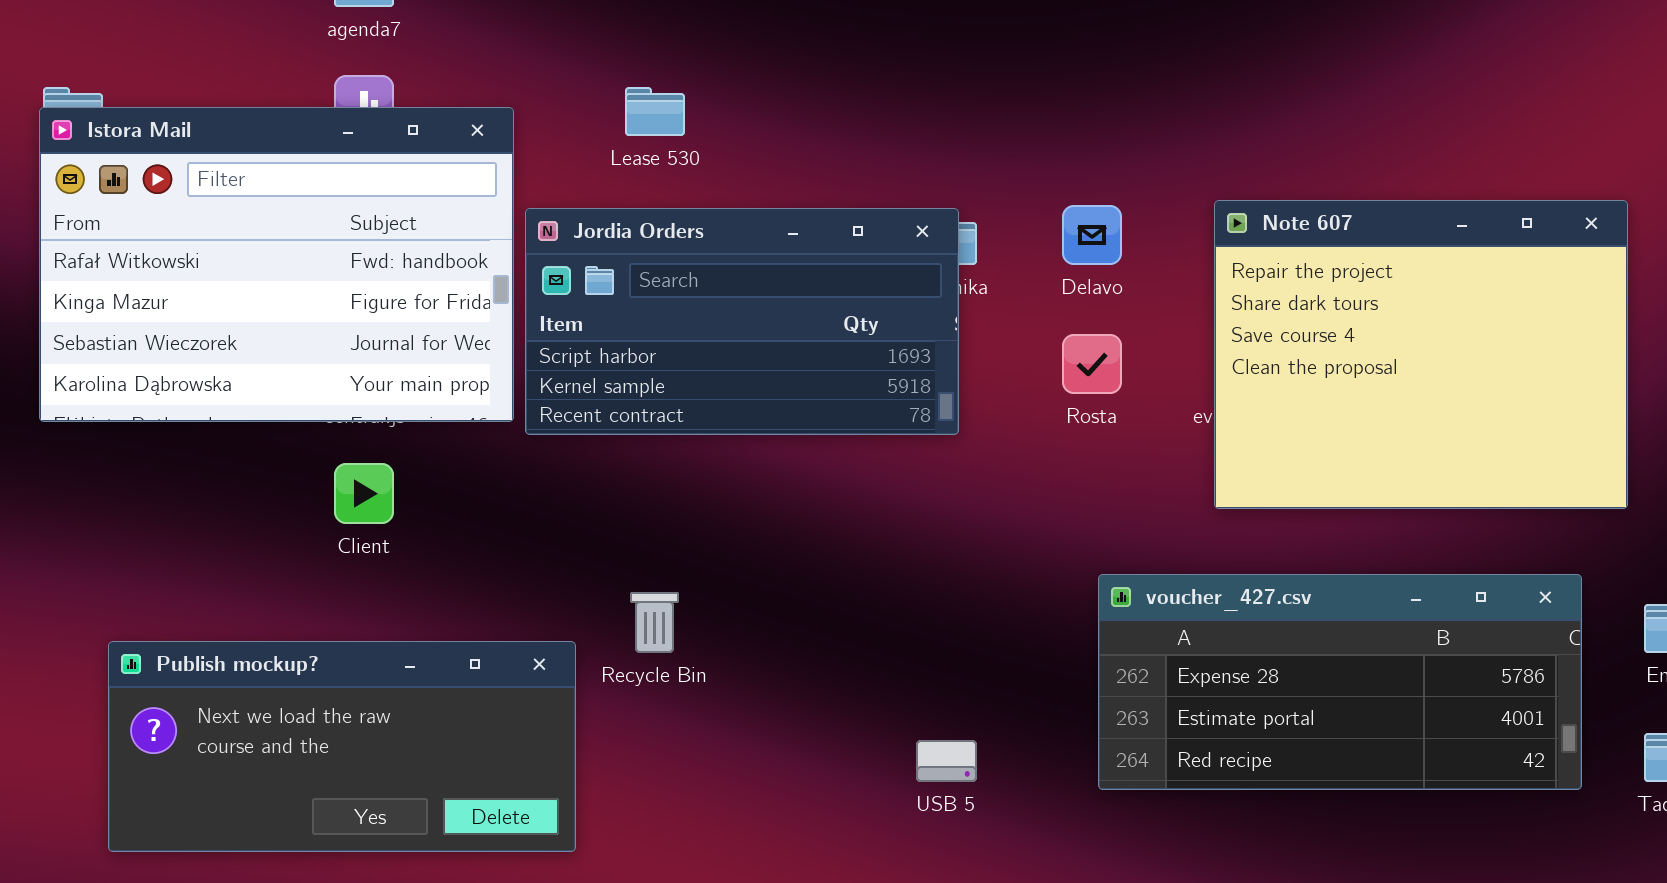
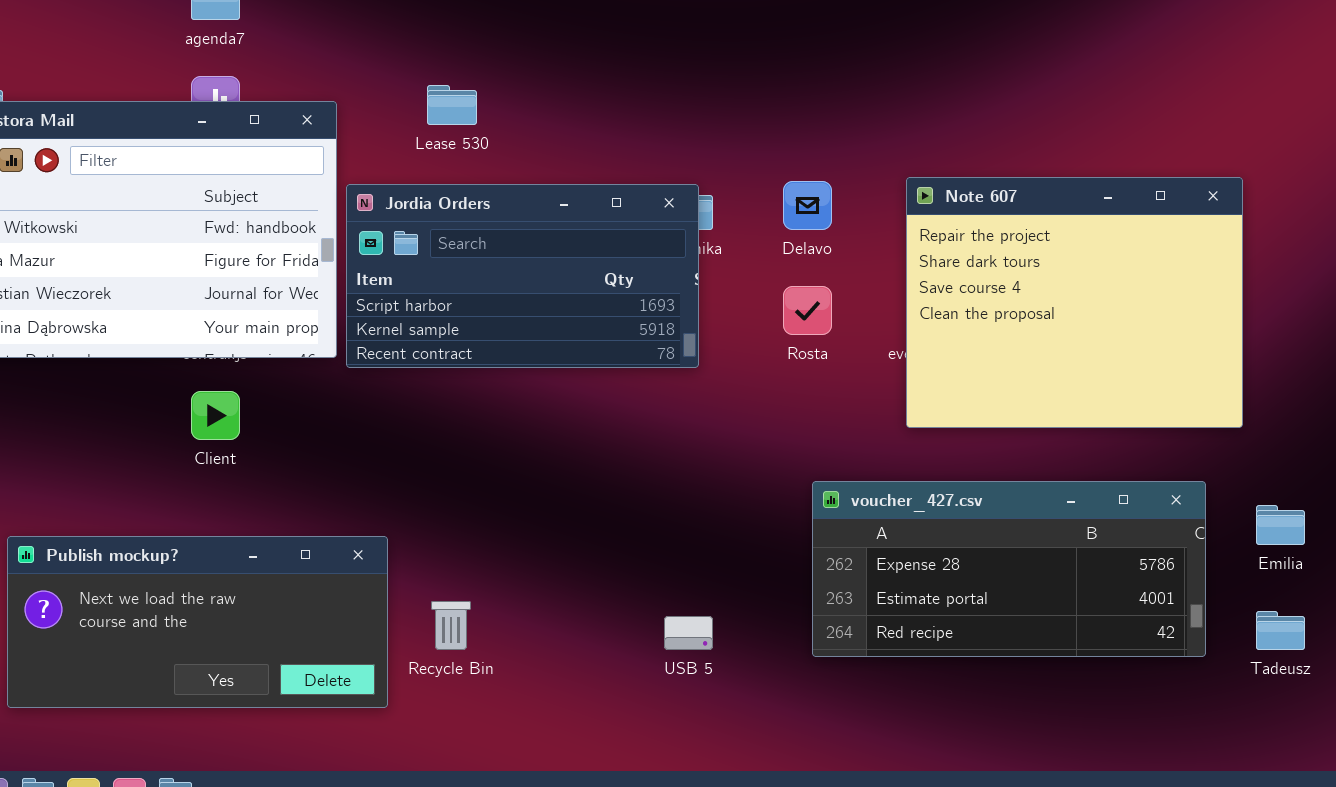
Recycle Bin: [630,592,679,653] -> [431,601,471,650], moved

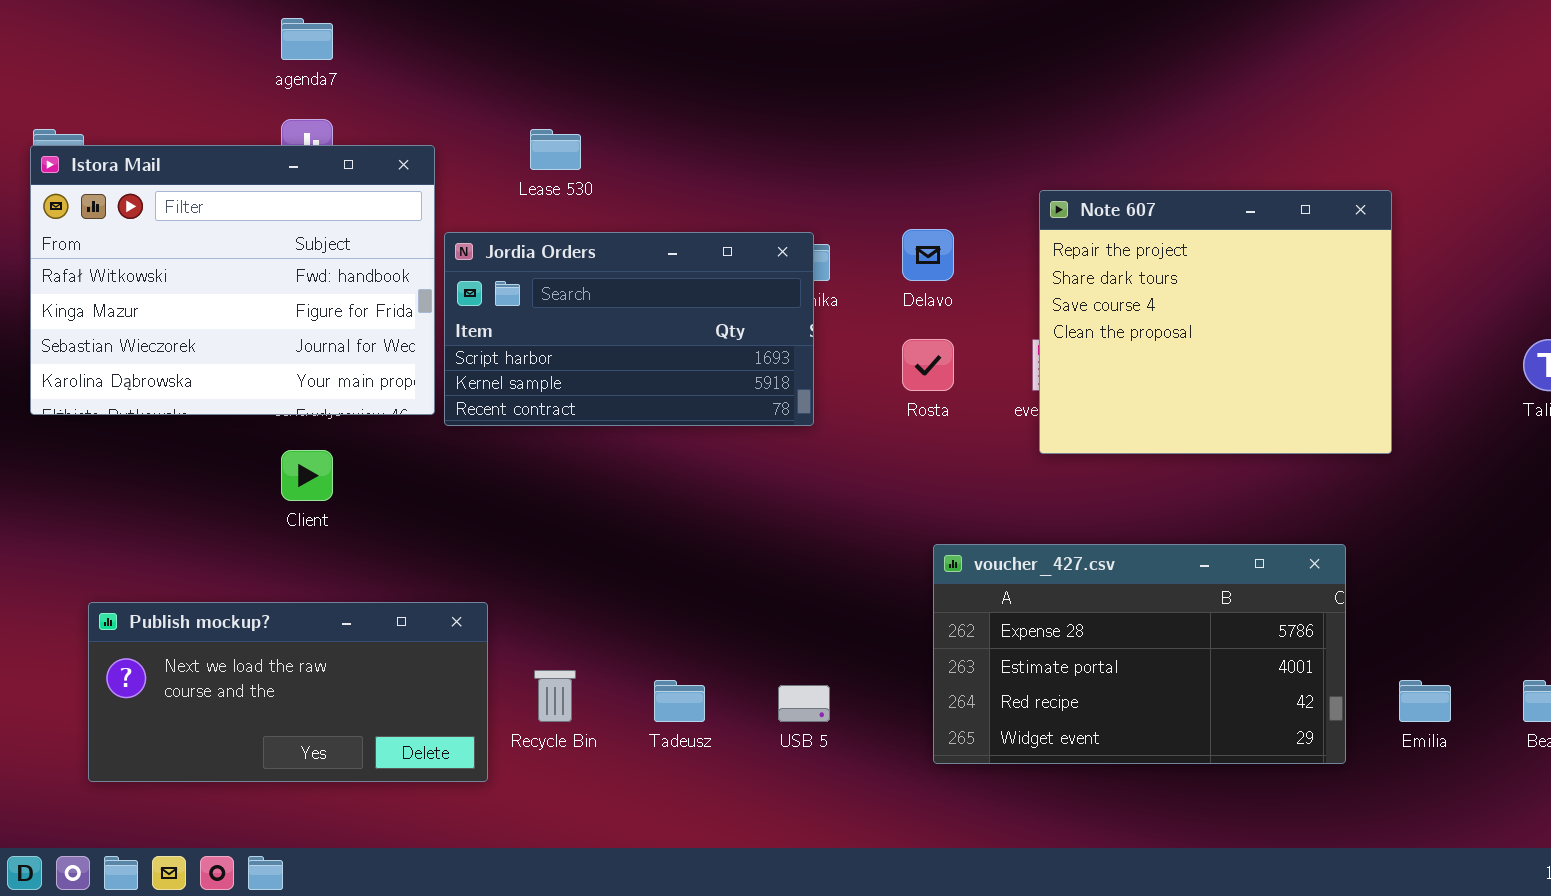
Note 607: [906,177,1243,428] -> [1039,190,1392,454], moved
voucher_427.csv: [812,481,1206,657] -> [933,544,1346,764], resized
Emilia: [1256,505,1305,545] -> [1399,680,1451,722], moved
Tadeusz: [1256,611,1305,650] -> [654,680,705,722], moved

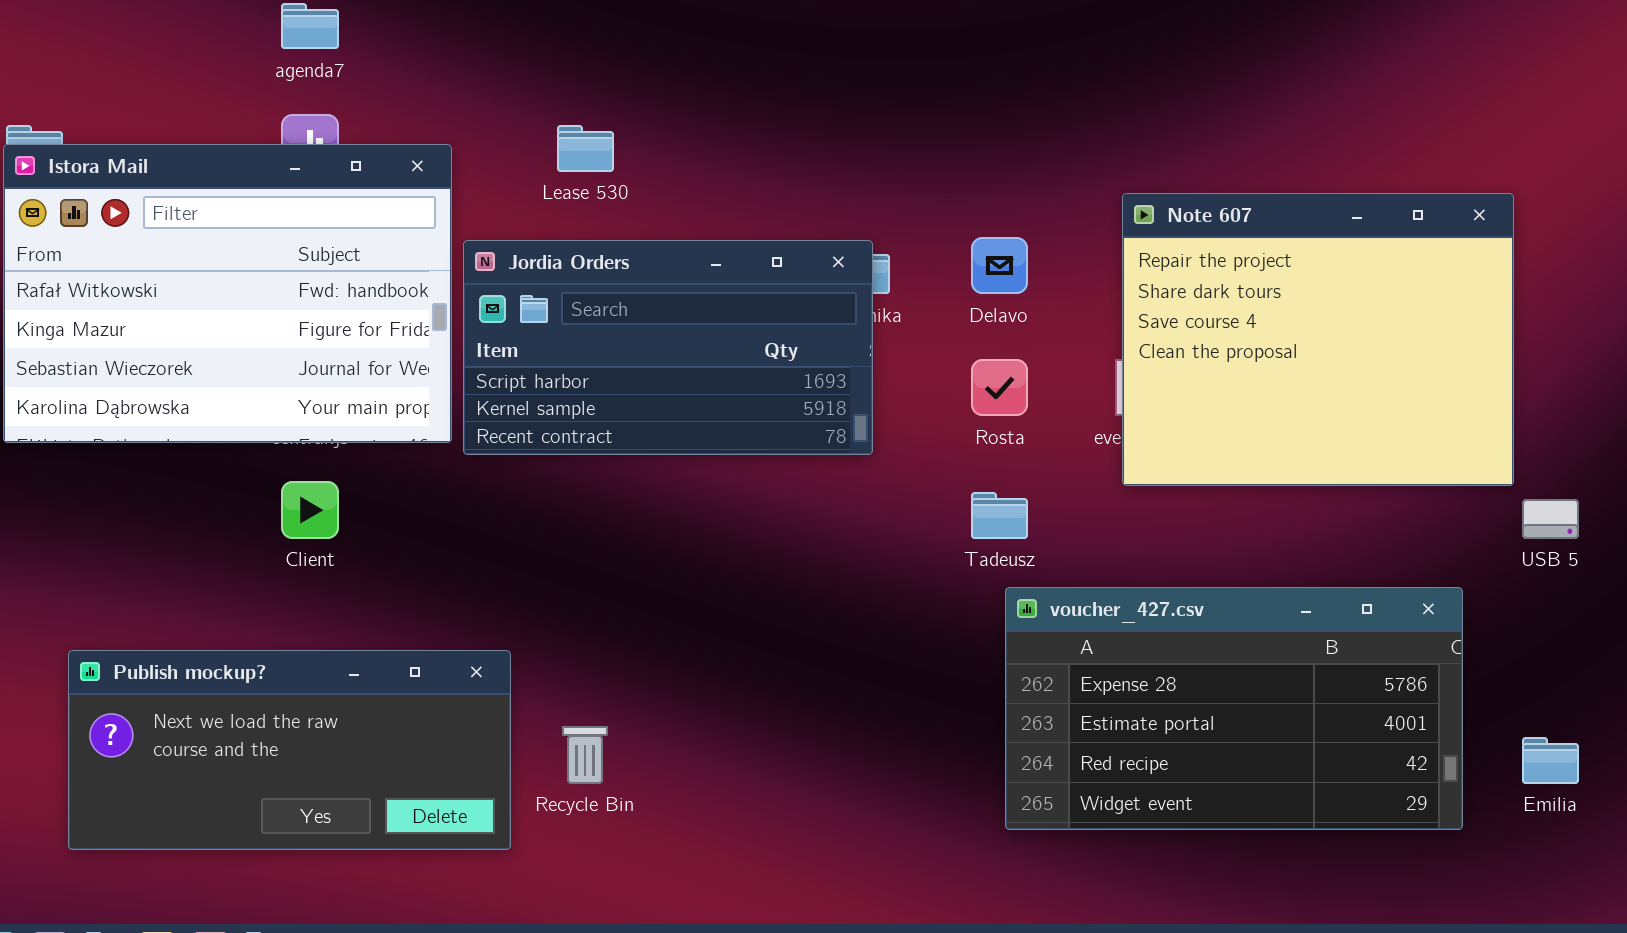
Tadeusz: [654,680,705,722] -> [971,492,1028,539], moved
USB 5: [778,685,830,722] -> [1522,499,1579,539], moved

